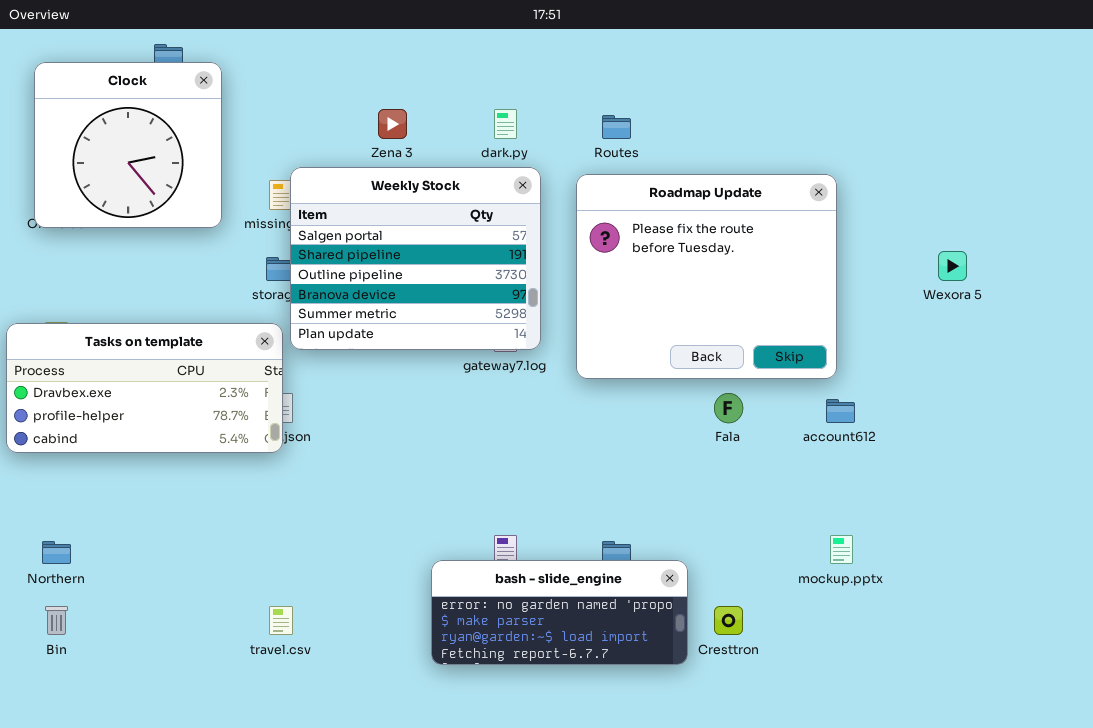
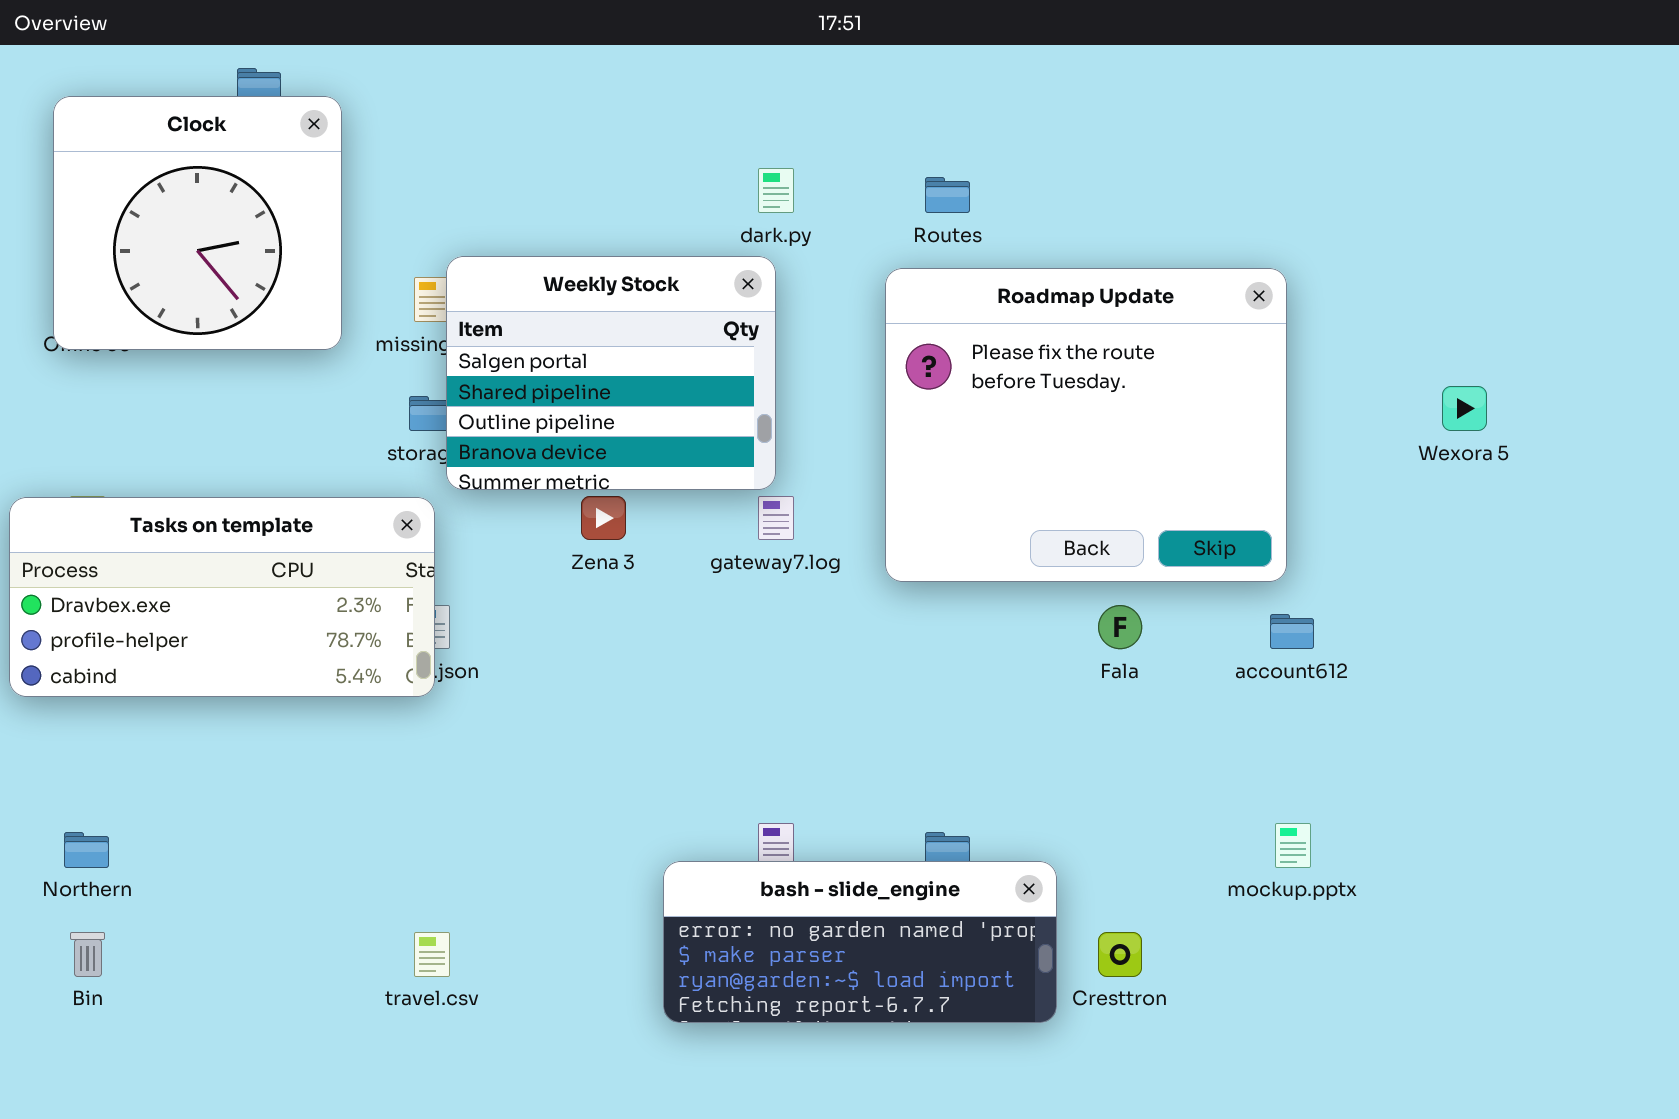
Zena 3: [378,109,407,139] -> [581,496,626,540], moved
Weekly Stock: [290,167,541,350] -> [446,256,776,490], resized

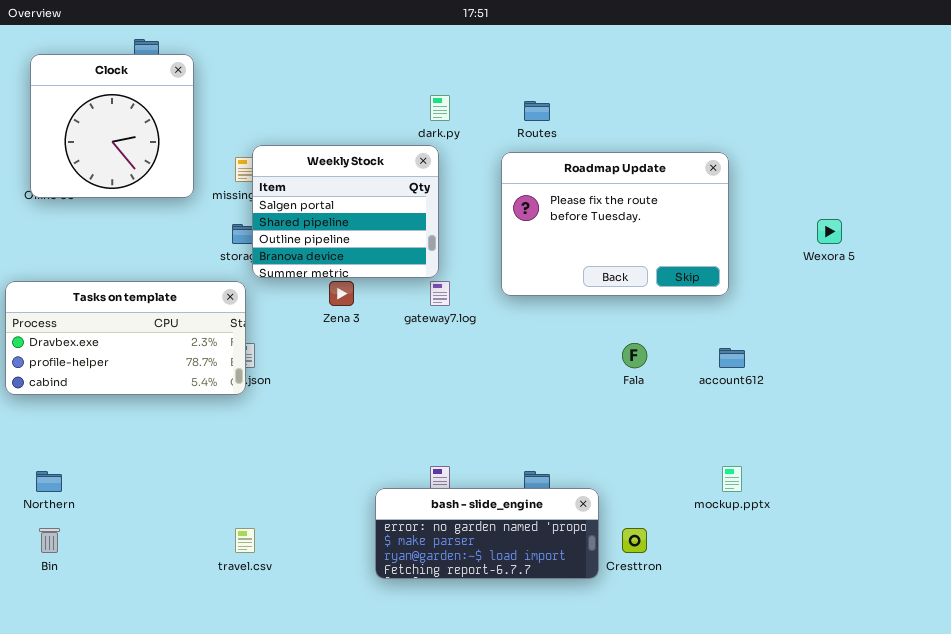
Roadmap Update: [885,268,1287,582] -> [501,152,729,296], resized

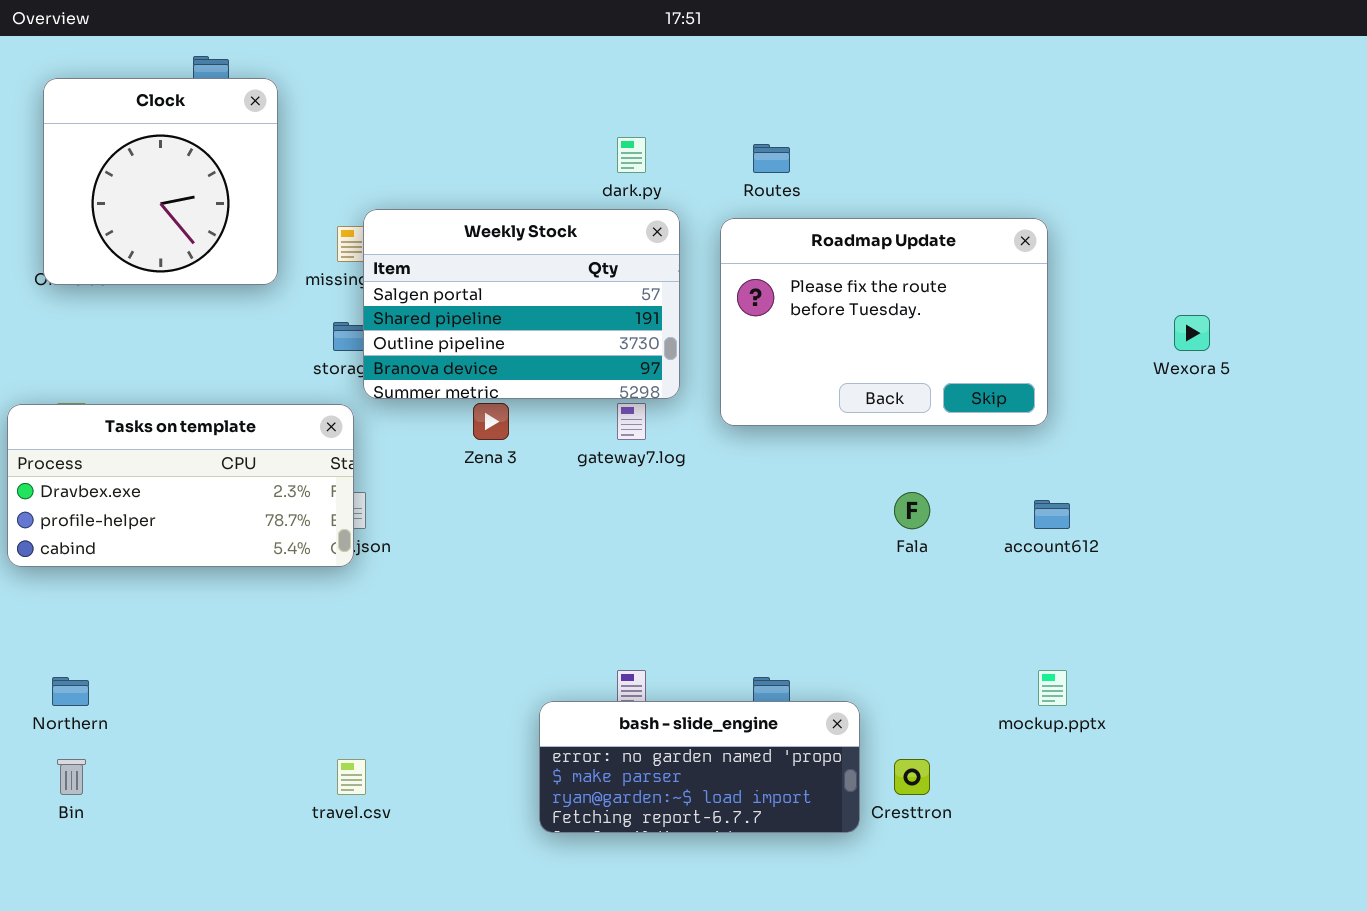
Weekly Stock: [252,145,439,278] -> [363,209,680,399], resized

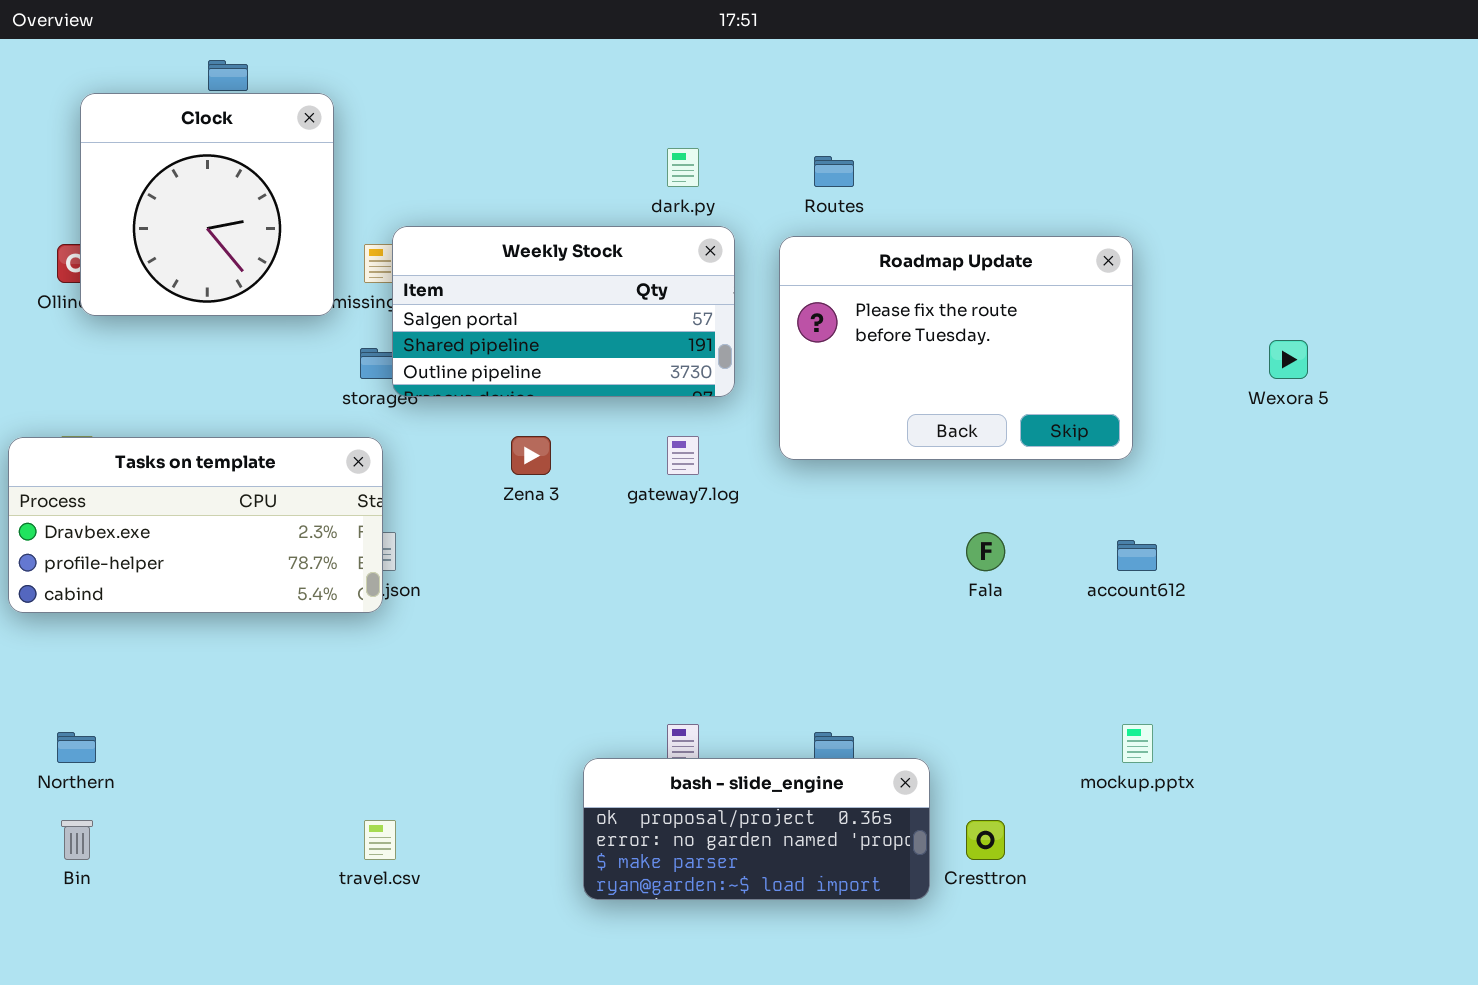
Clock: [43,78,278,285] -> [80,93,334,316], moved
Weekly Stock: [363,209,680,399] -> [392,226,735,397], resized
bash - slide_engine: [539,701,860,833] -> [583,758,930,900], scrolled up 1 row

